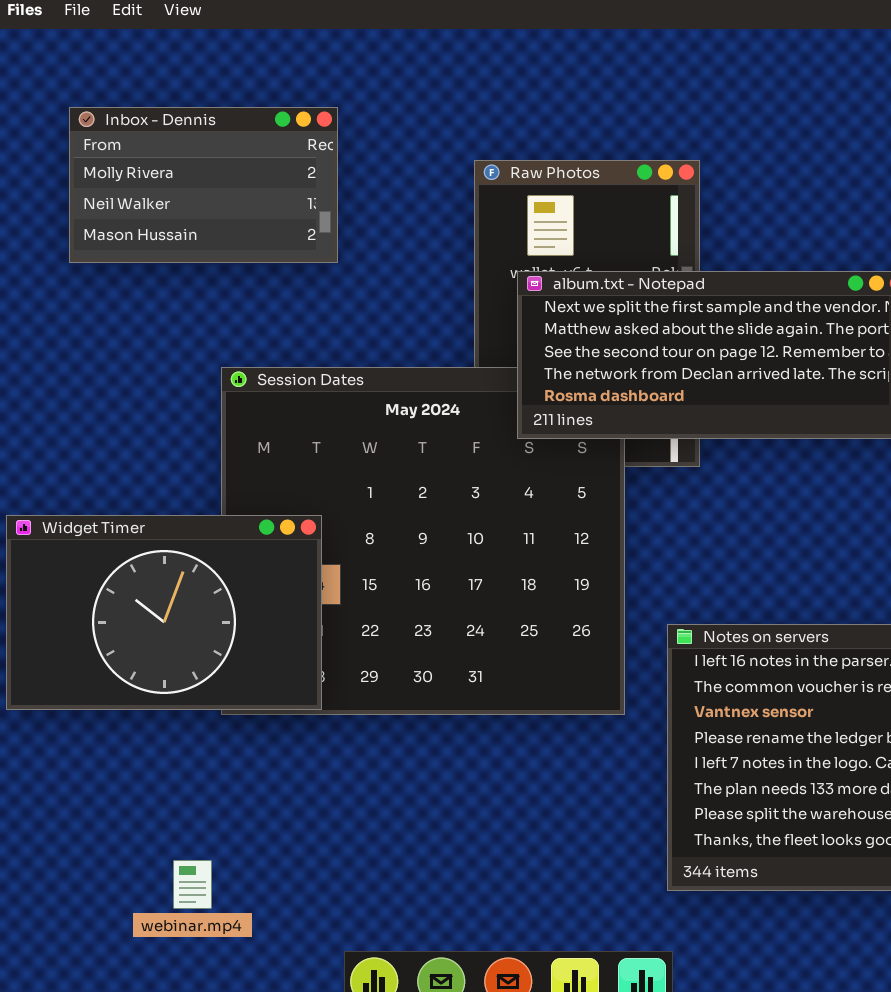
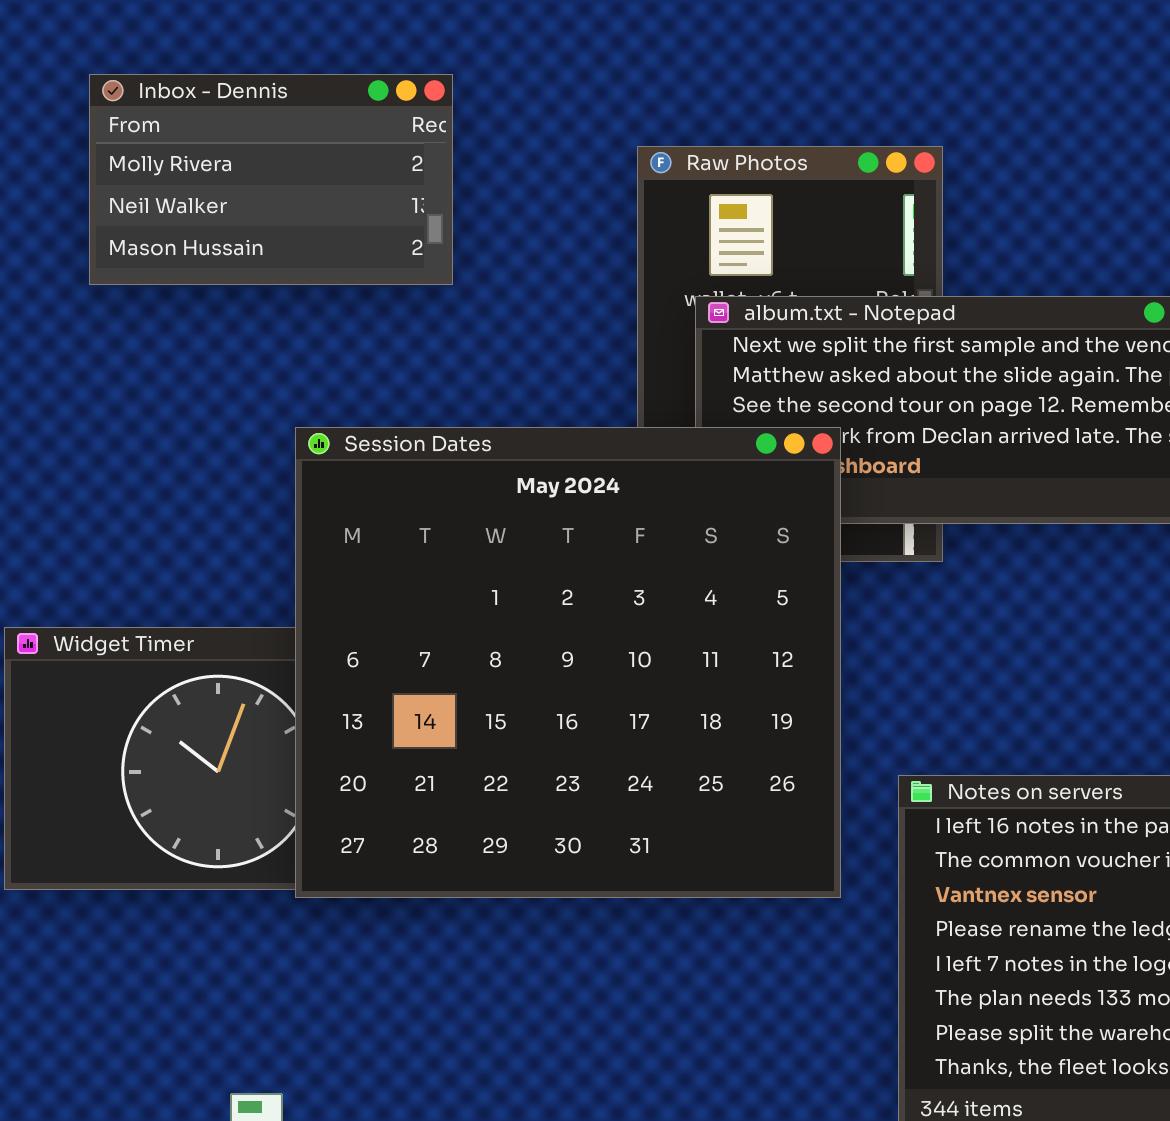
Session Dates: [221,367,625,715] -> [295,427,841,898], raised

